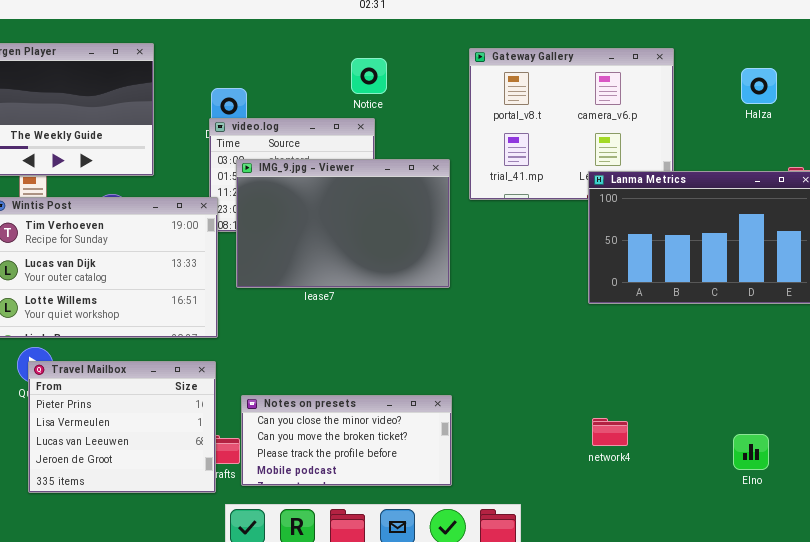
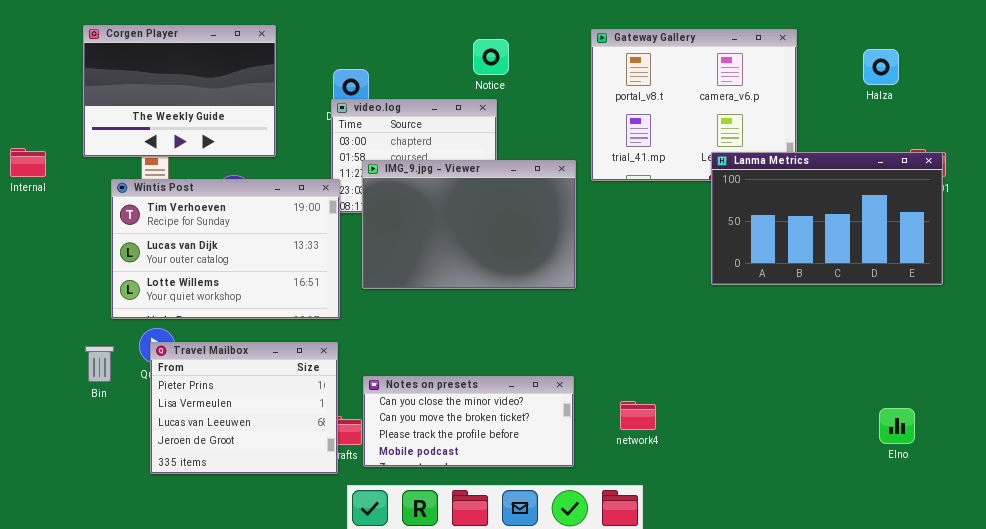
IMG_9.jpg - Viewer: [236,159,450,288] -> [362,160,576,289], moved
network4: [592,418,628,446] -> [620,401,656,430], moved
Elno: [733,434,769,470] -> [879,408,915,444], moved

